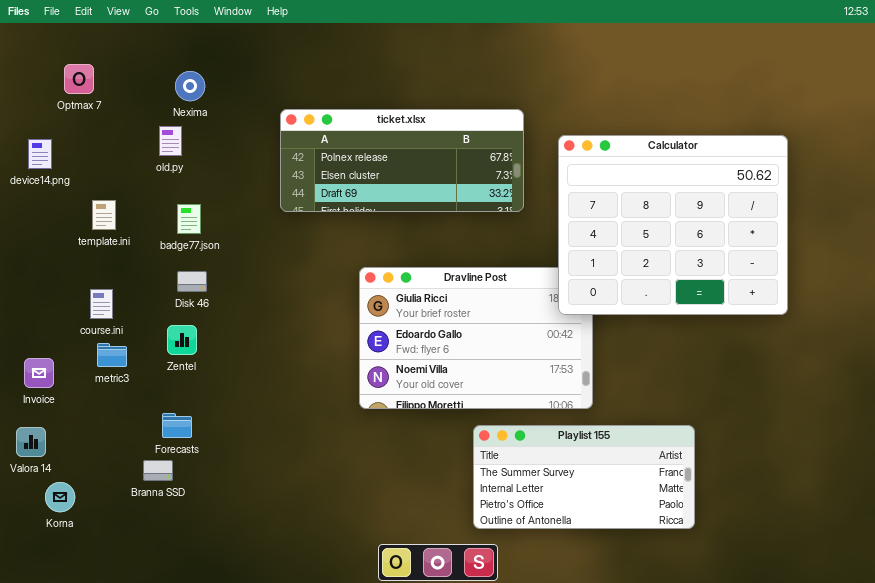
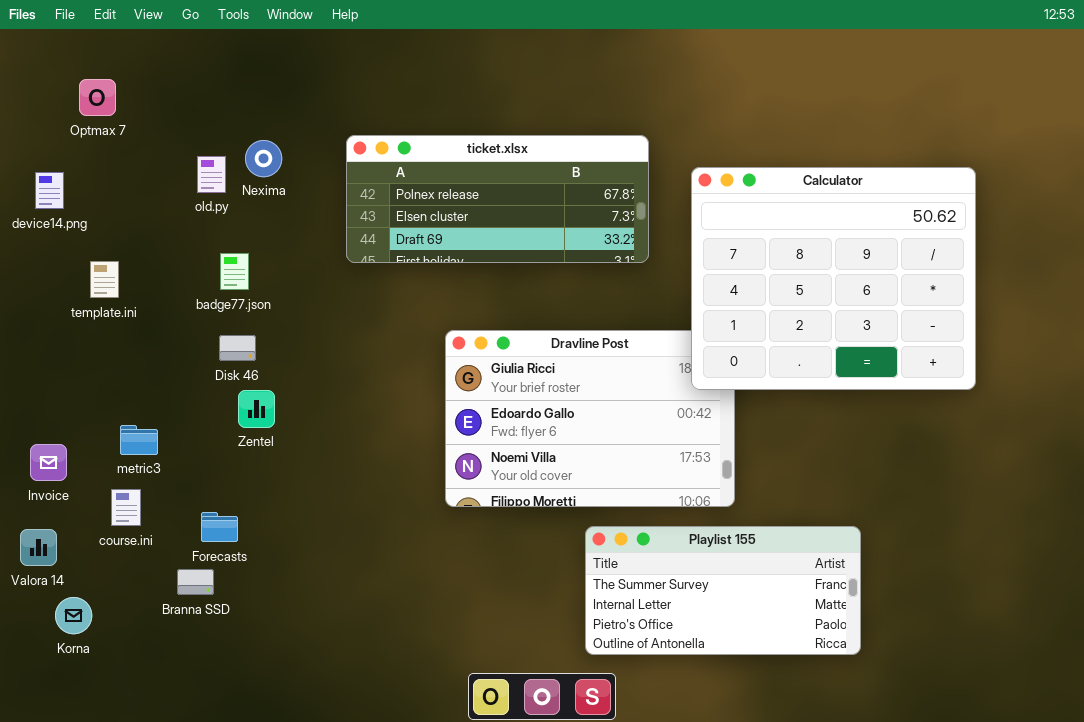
Nexima: [175,71,205,101] -> [245,140,282,177], moved
template.ini: [92,200,116,230] -> [90,261,119,298], moved
course.ini: [90,289,113,319] -> [111,489,141,526], moved
Zentel: [167,325,197,355] -> [238,390,275,428], moved

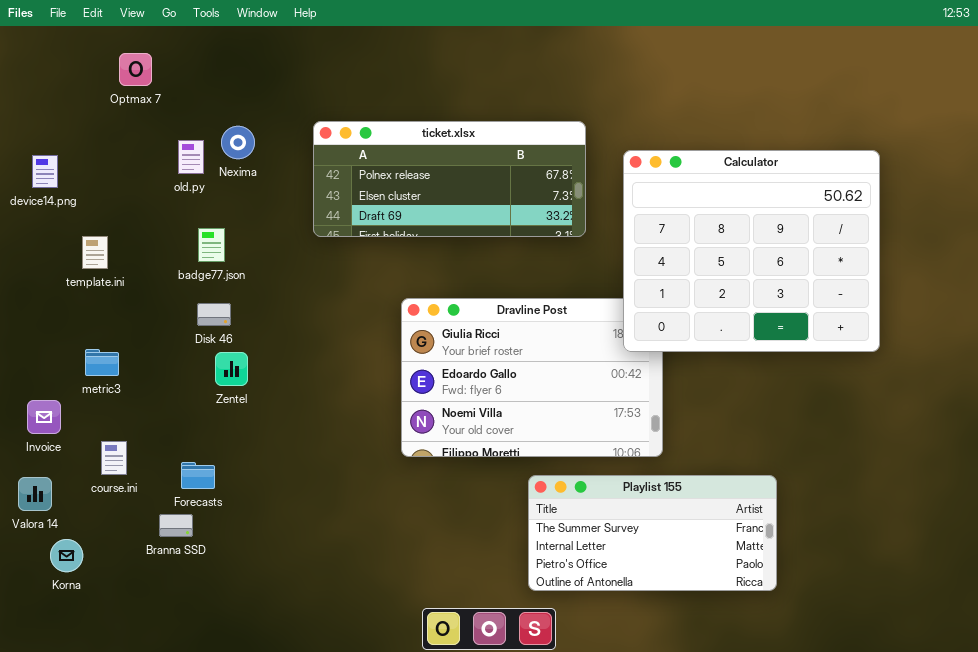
Optmax 7: [79,79,116,116] -> [119,53,152,86], moved
metric3: [120,425,158,455] -> [85,349,119,376], moved

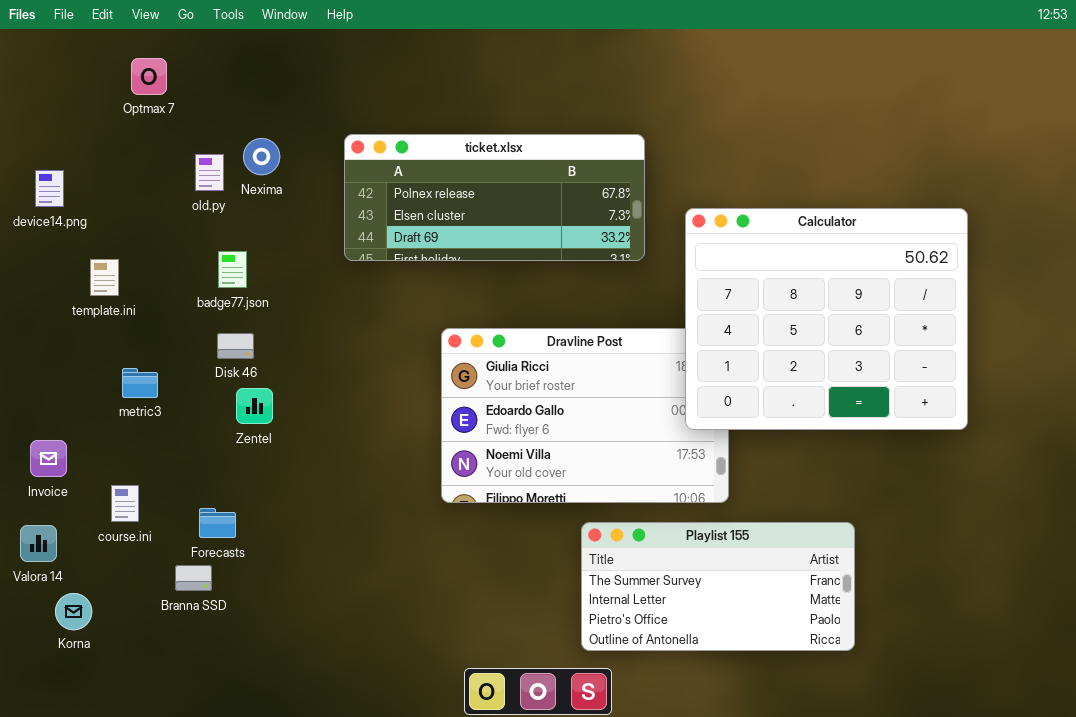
Calculator: [623,150,880,352] -> [685,208,968,430], moved
metric3: [85,349,119,376] -> [122,368,158,398], moved

